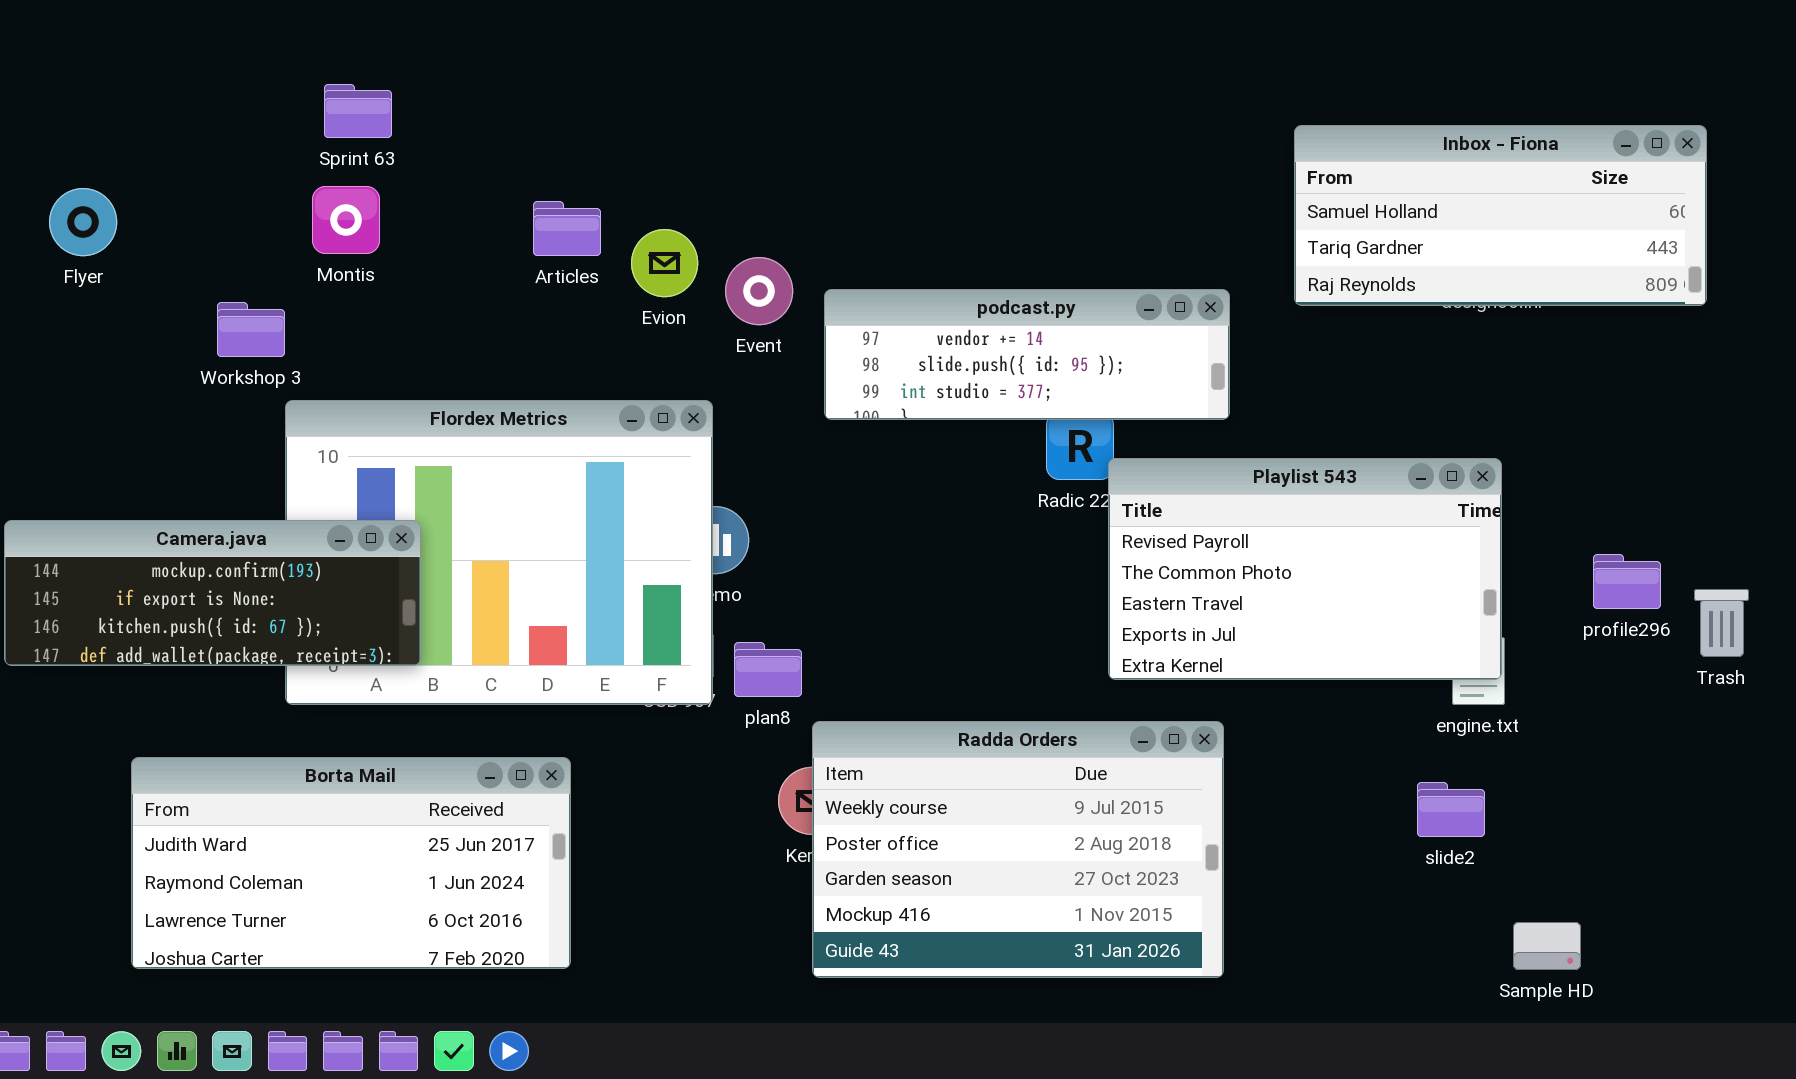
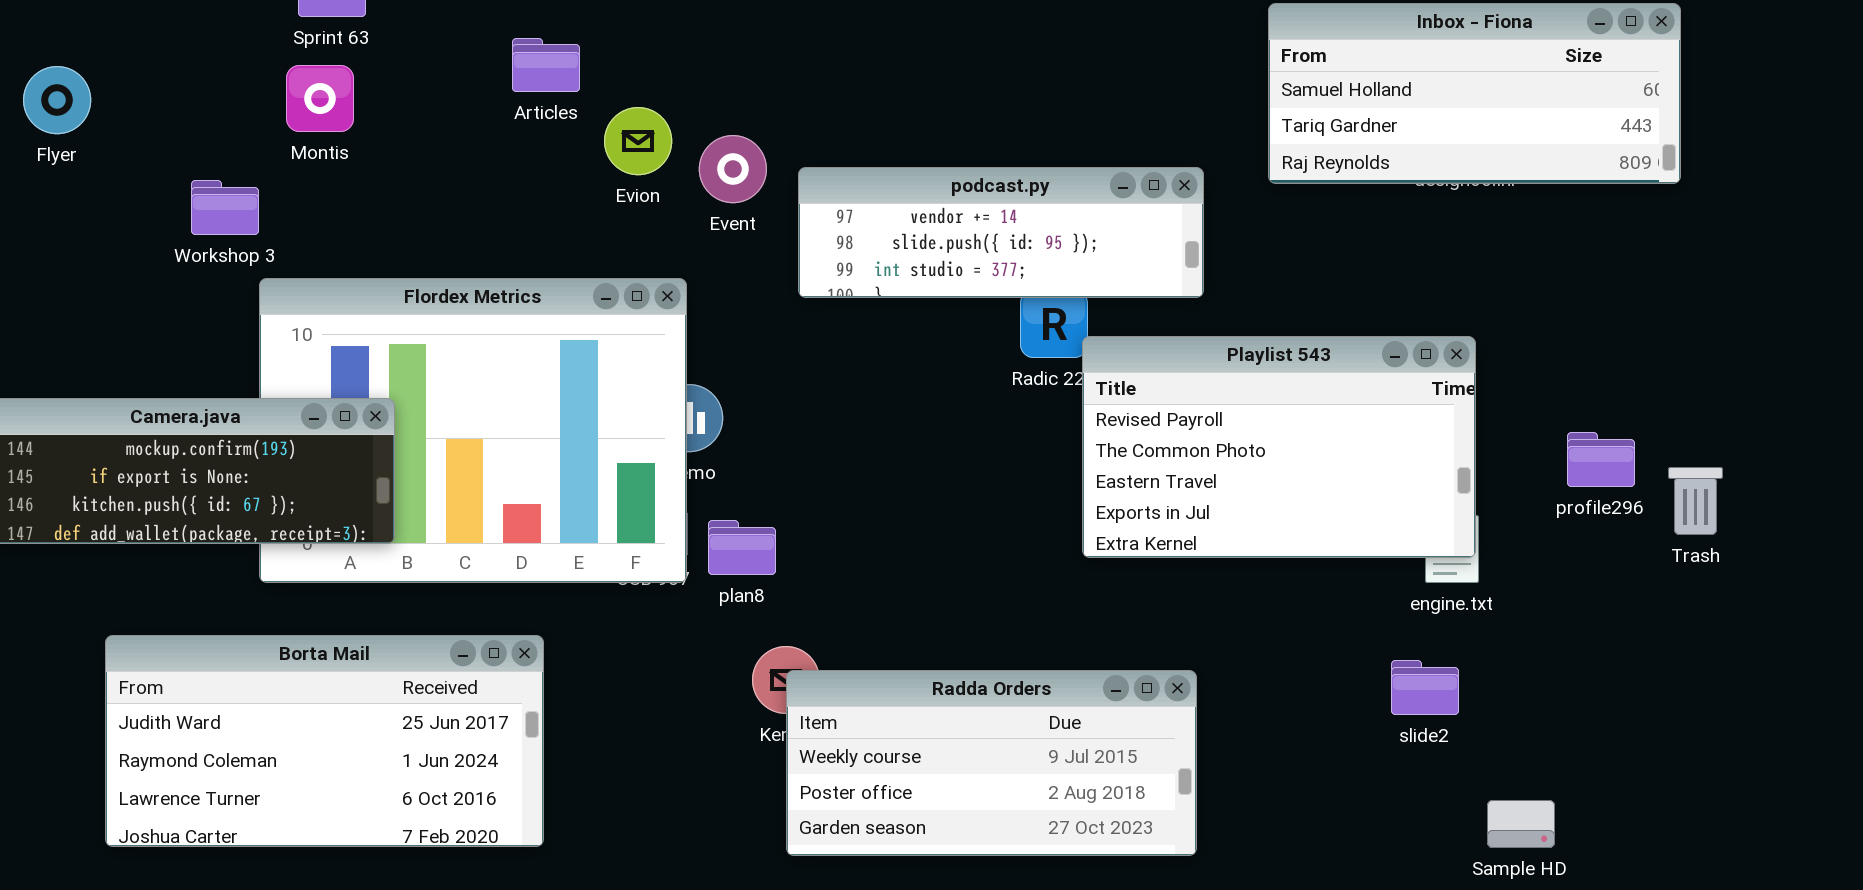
Articles: [533,201,601,256] -> [512,38,580,92], moved
Radda Orders: [812,721,1224,978] -> [786,670,1197,856], resized

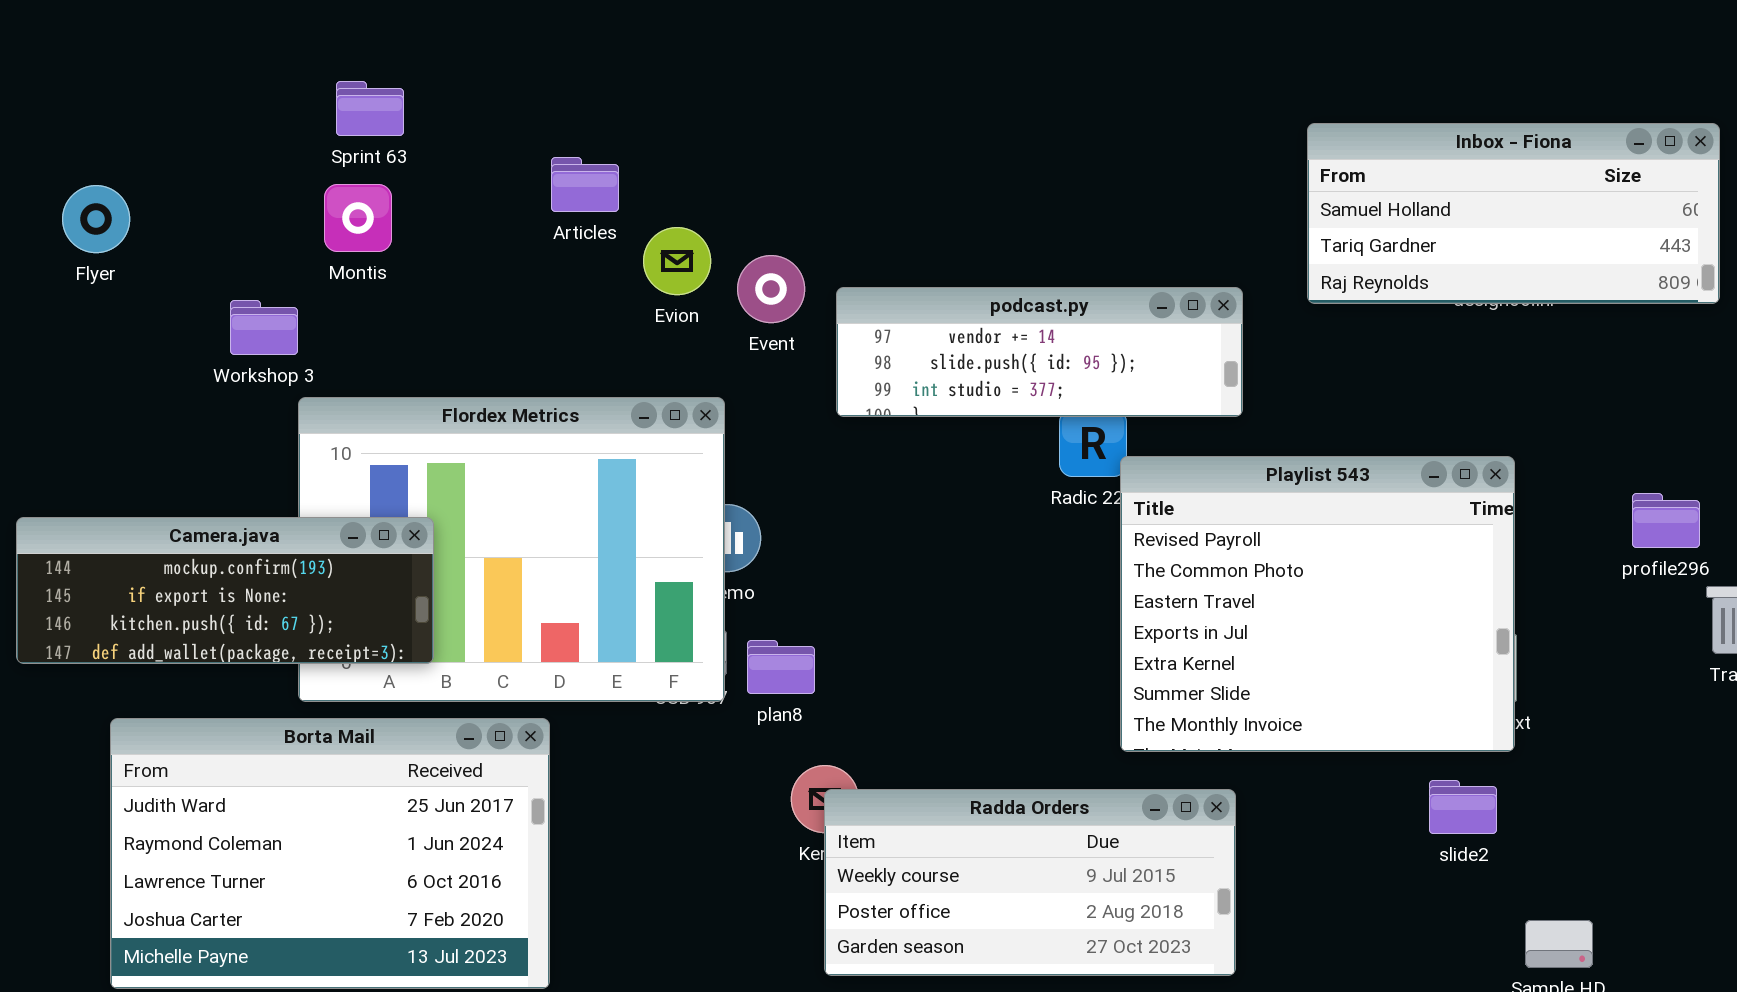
Playlist 543: [1082,336,1476,558] -> [1120,456,1515,752], resized
profile296: [1567,432,1635,487] -> [1632,493,1700,548], moved
Borta Mail: [105,635,544,847] -> [110,718,550,989], moved, resized

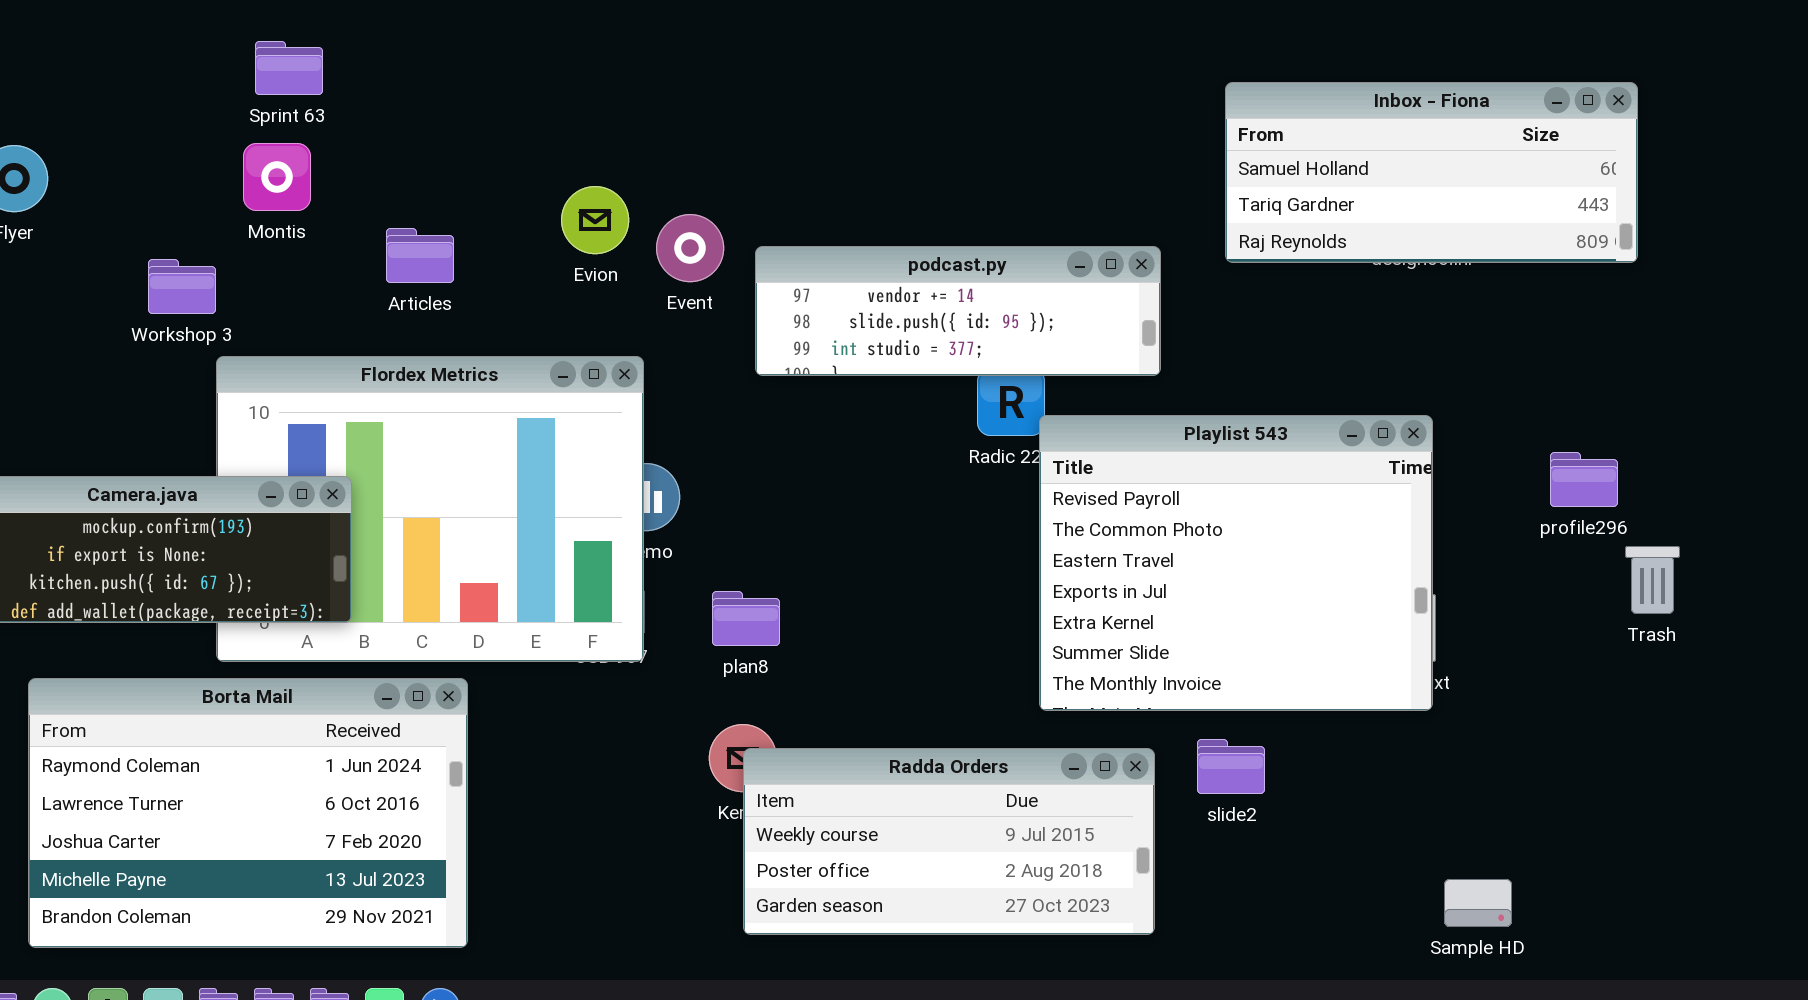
Articles: [551,157,619,212] -> [386,228,454,283], moved
plan8: [747,640,815,694] -> [712,591,780,646], moved
Borta Mail: [110,718,550,989] -> [28,678,468,948], scrolled down 1 row
slide2: [1429,780,1497,834] -> [1197,739,1265,794], moved

